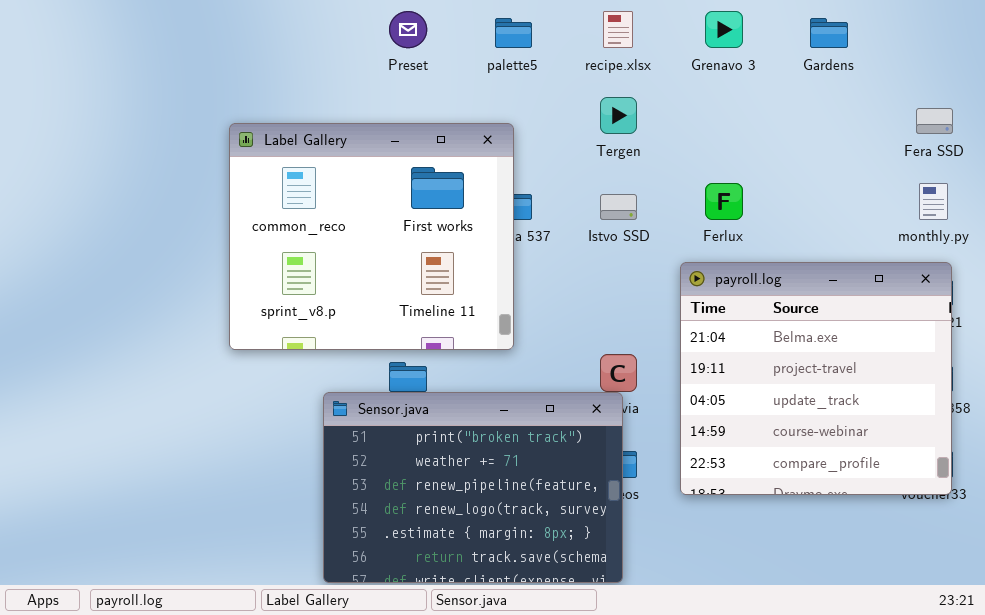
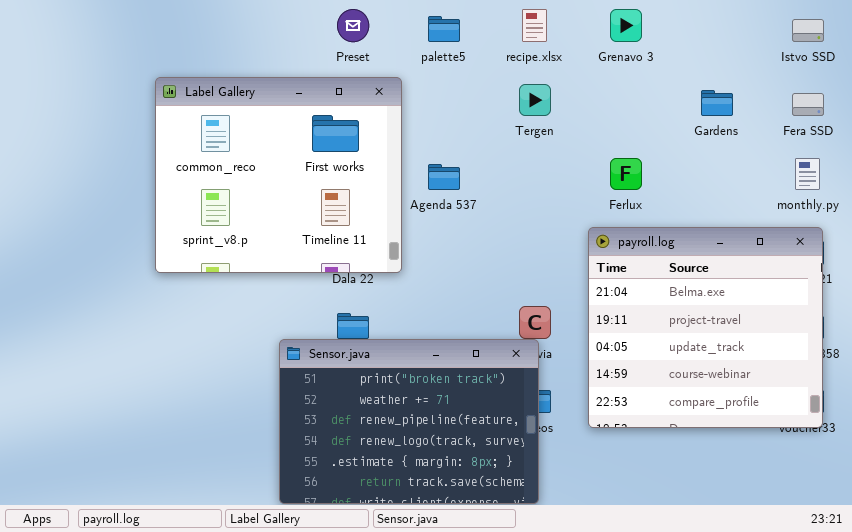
Gardens: [810,18,848,48] -> [701,90,733,116], moved
Label Gallery: [229,123,514,350] -> [155,77,402,273], moved
Istvo SSD: [600,194,637,220] -> [792,19,824,42], moved

